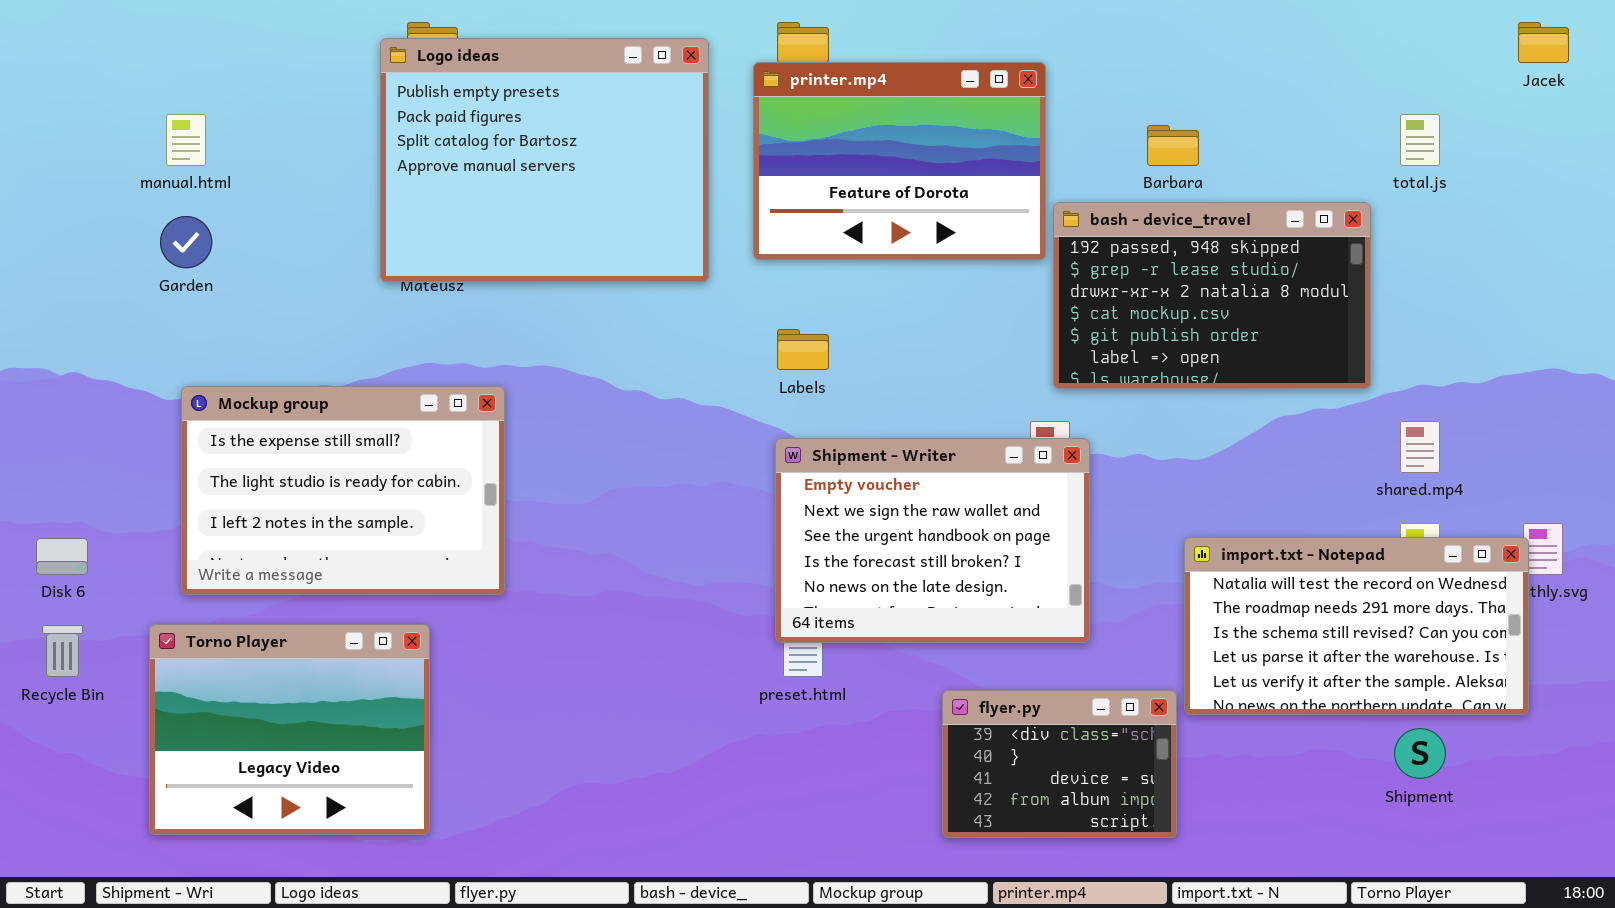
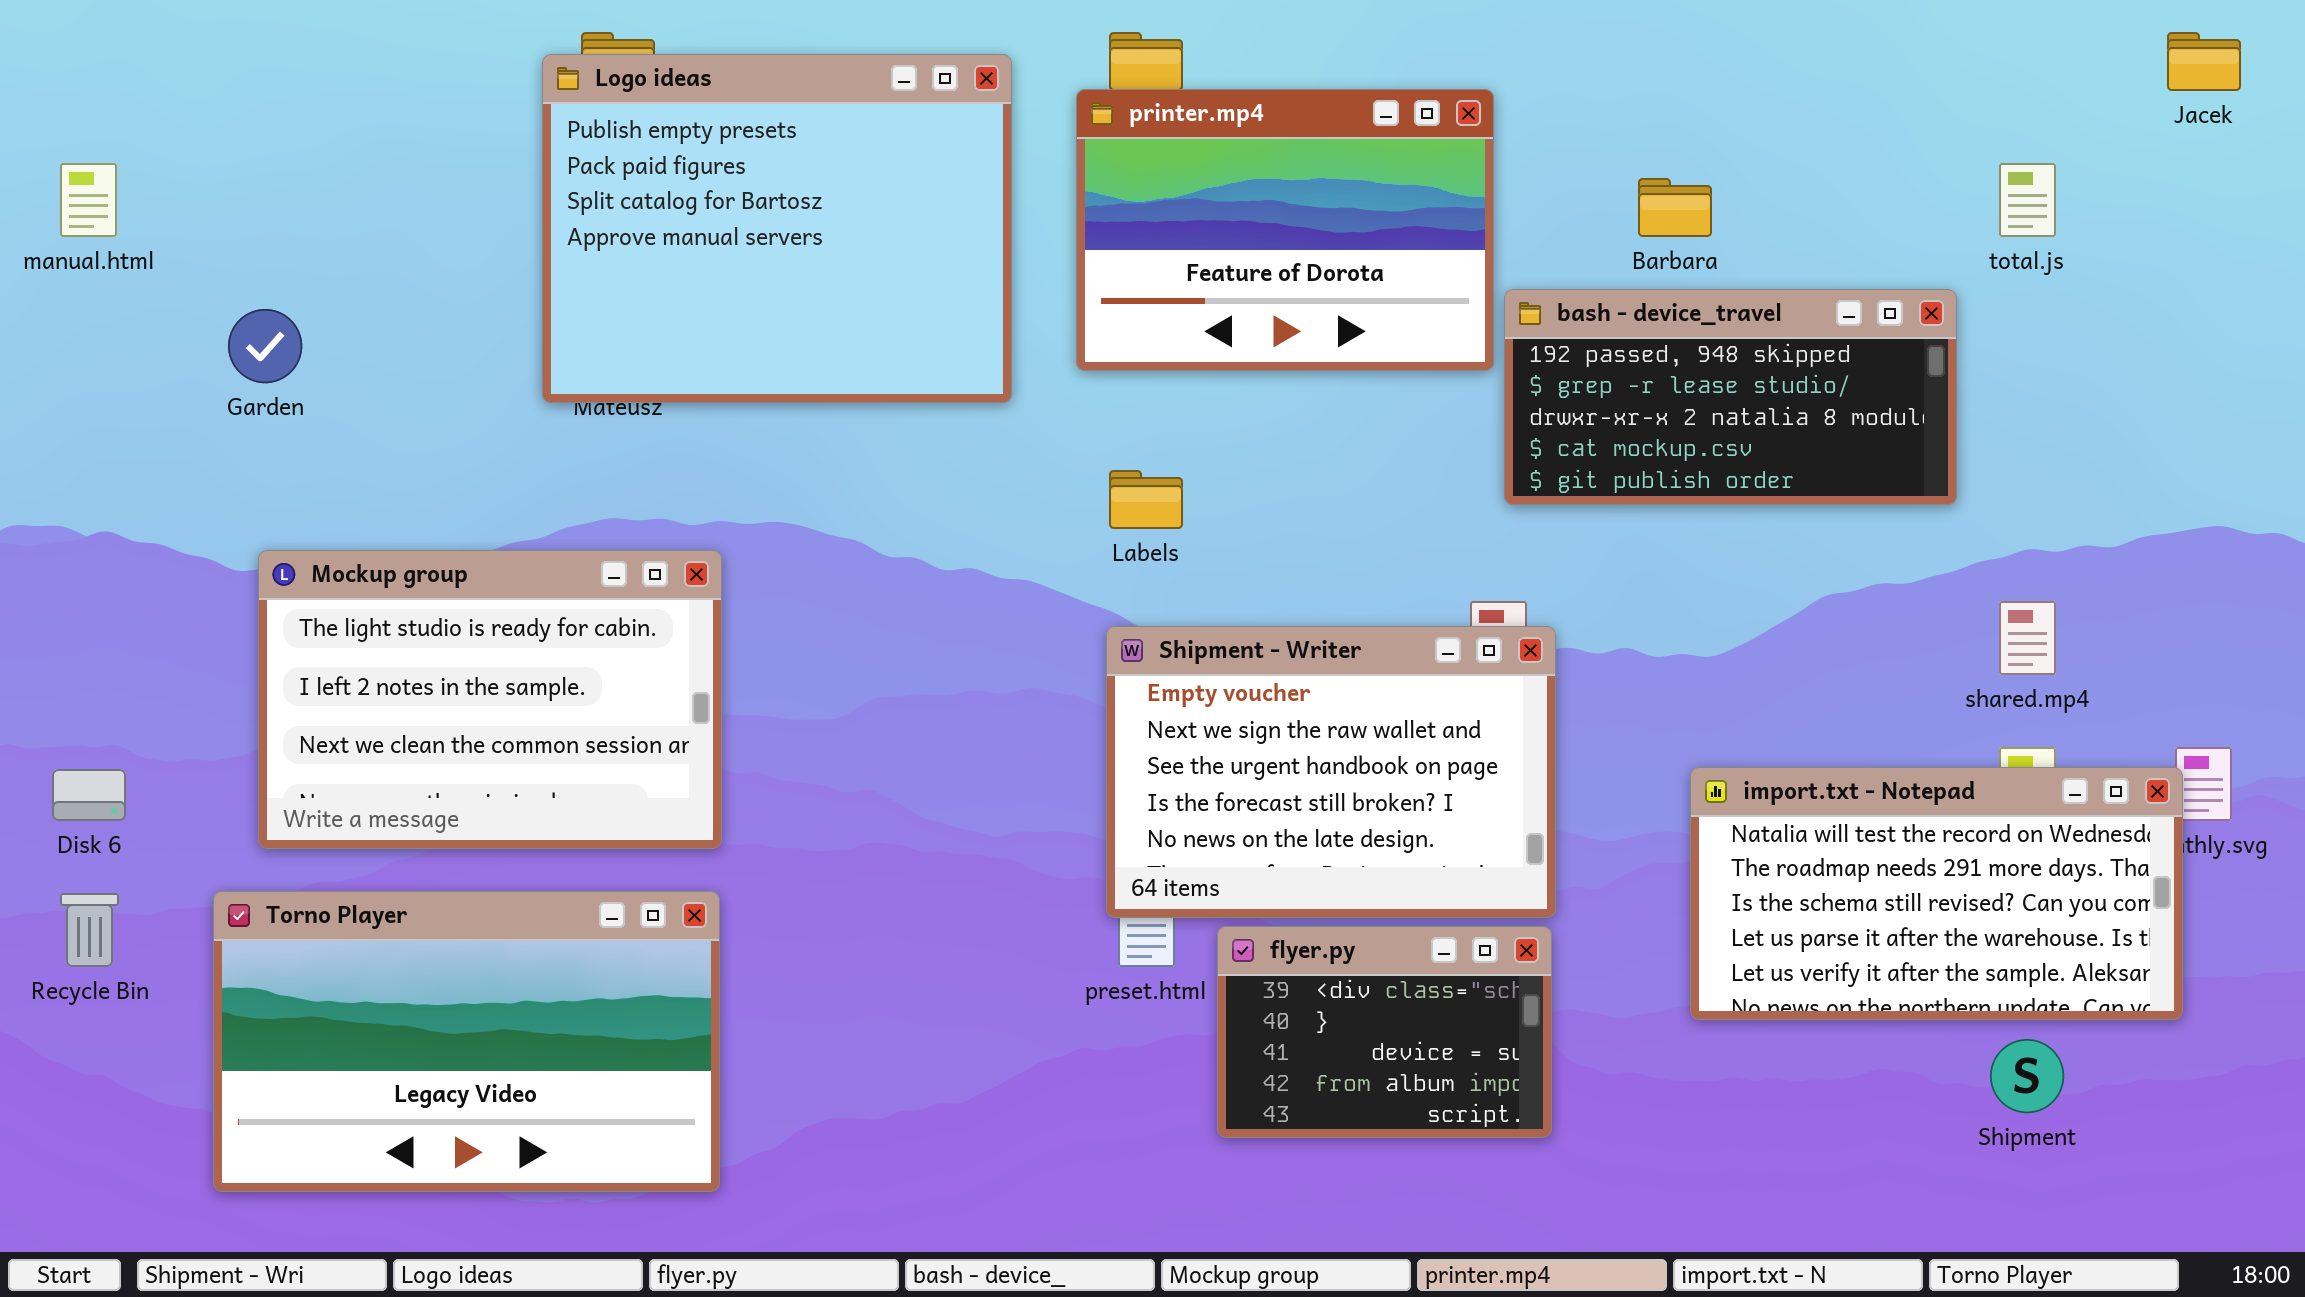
manual.html: [166,114,206,166] -> [60,163,117,237], moved
bash - device_travel: [1053,202,1371,389] -> [1504,289,1957,505], resized
Mockup group: [181,386,505,595] -> [258,550,722,849], scrolled down 1 row
Torno Player: [149,624,430,835] -> [213,891,720,1192], resized
flyer.py: [942,690,1177,838] -> [1217,926,1552,1138], moved

